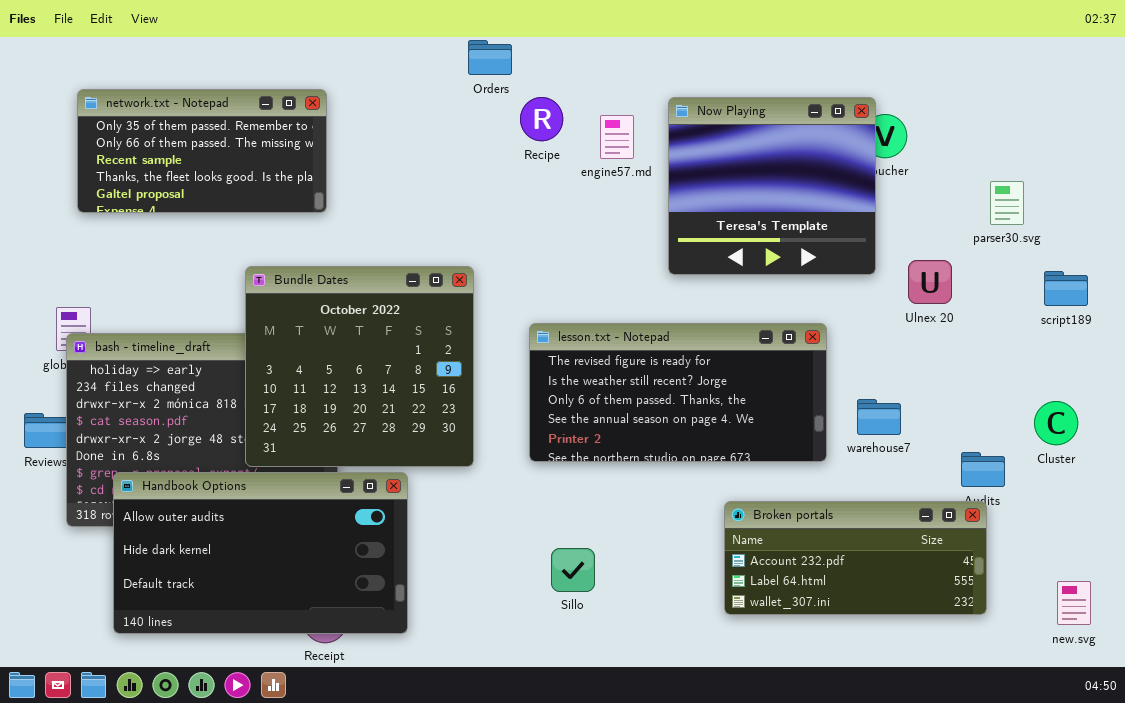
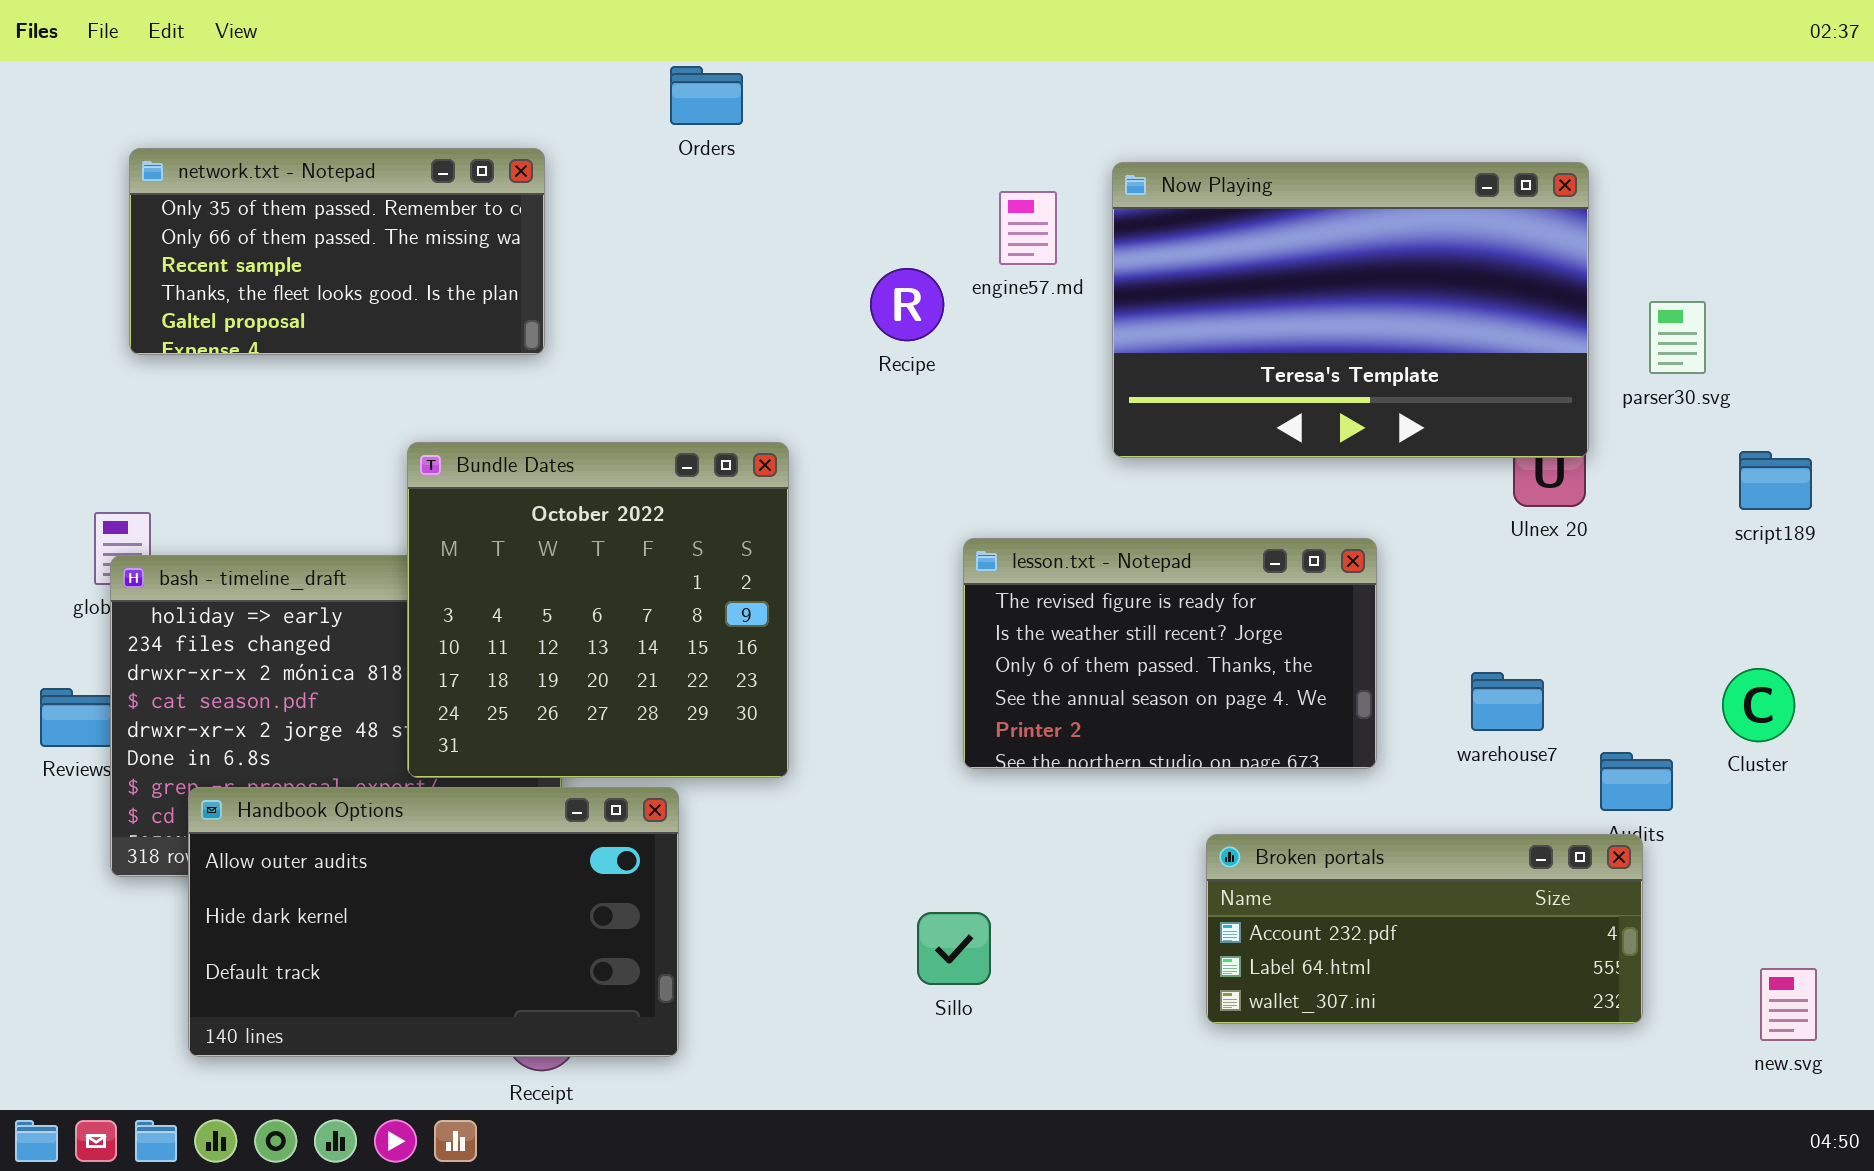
Orders: [468,40,512,75] -> [670,66,743,125], moved
Recipe: [520,97,563,141] -> [870,268,944,341], moved
Now Playing: [668,97,876,275] -> [1112,162,1589,458], resized
lesson.txt - Notepad: [529,323,827,462] -> [963,538,1377,769], resized
warehouse7: [857,399,901,435] -> [1471,672,1544,731], moved

